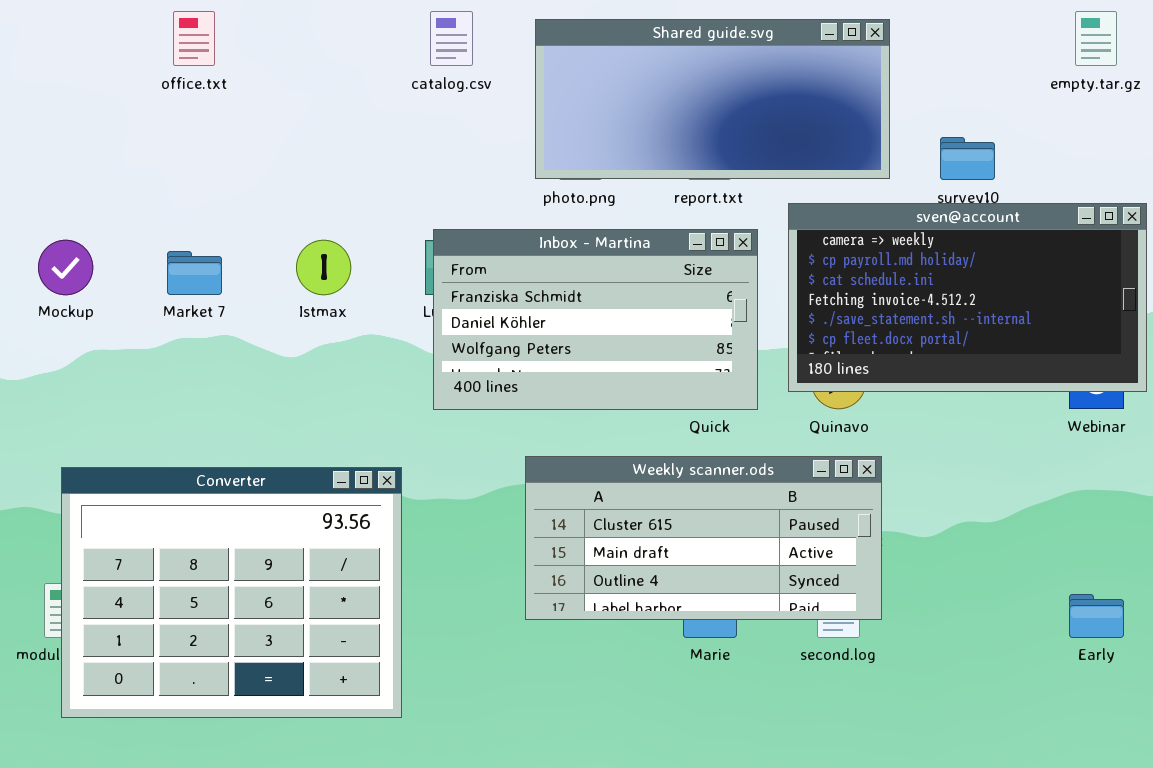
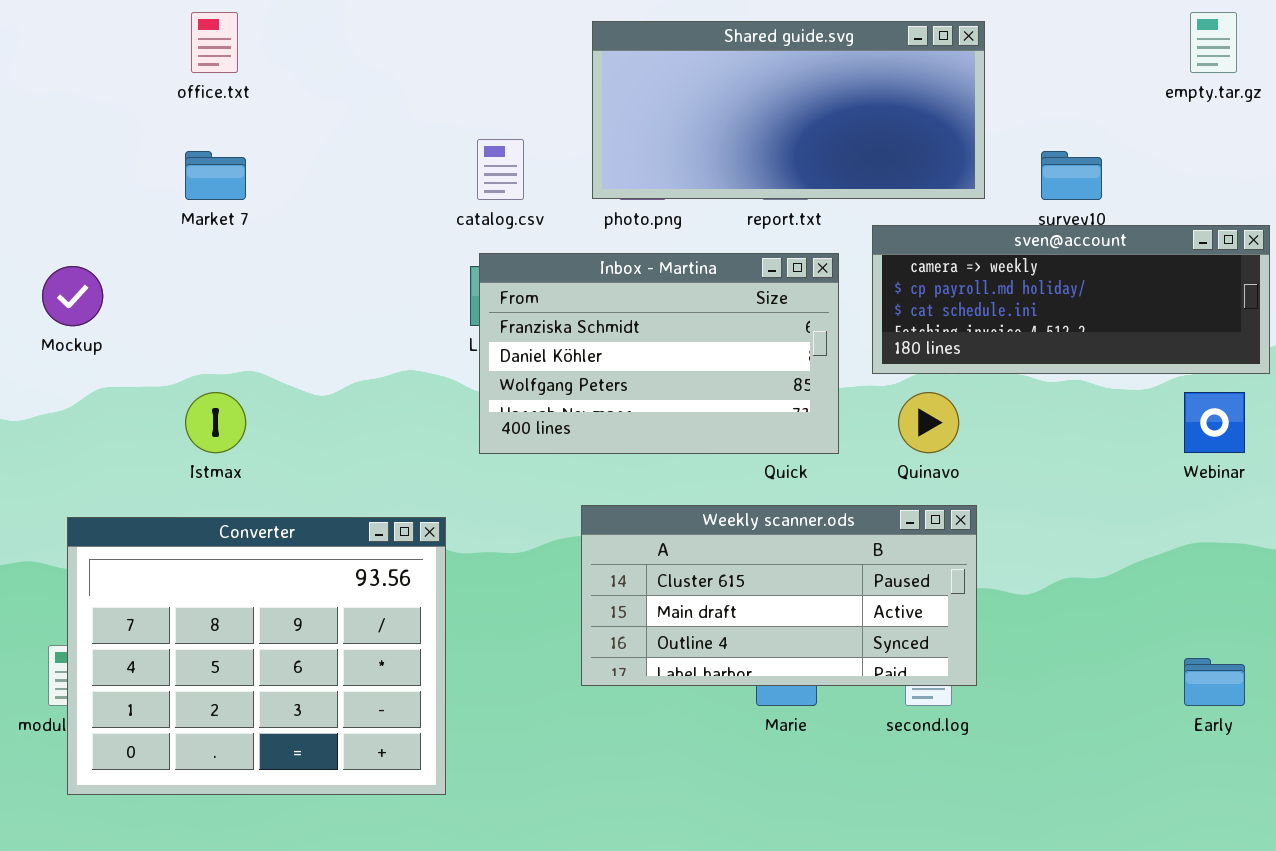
catalog.csv: [430,11,473,66] -> [477,139,524,200], moved
sven@account: [788,203,1147,392] -> [872,225,1270,374], resized
Istmax: [296,240,351,295] -> [185,392,246,453], moved
Market 7: [167,251,222,295] -> [185,151,246,200], moved

